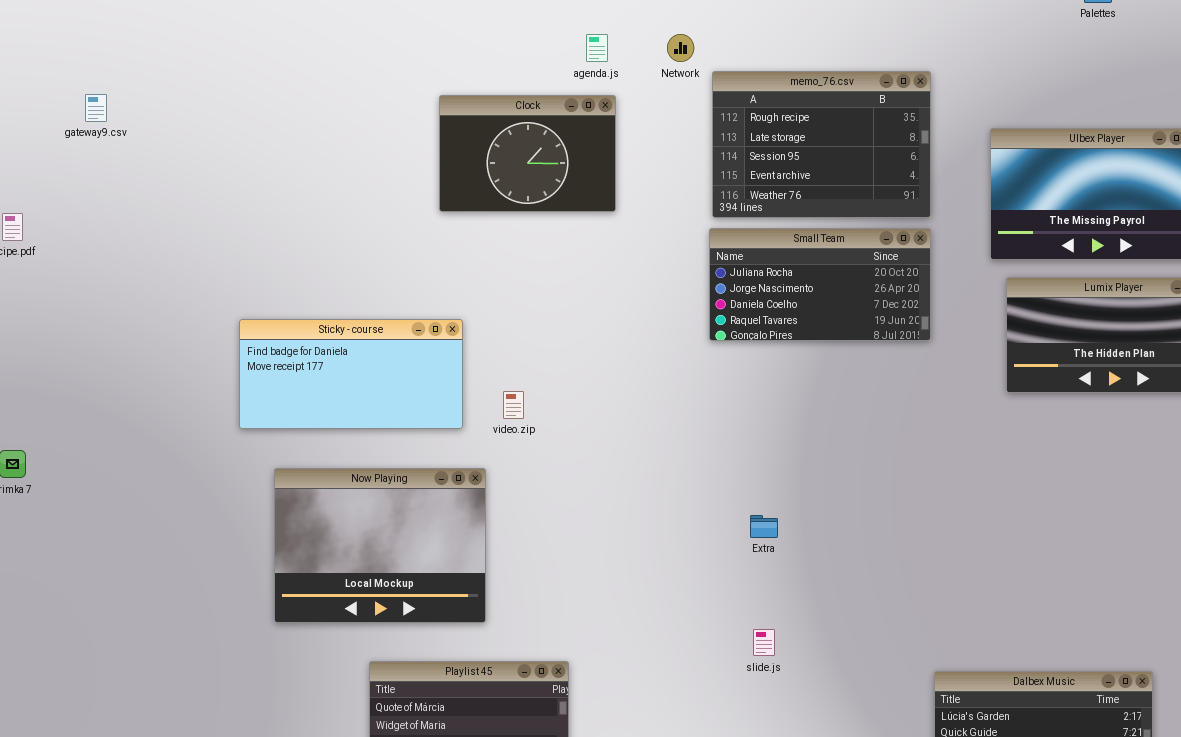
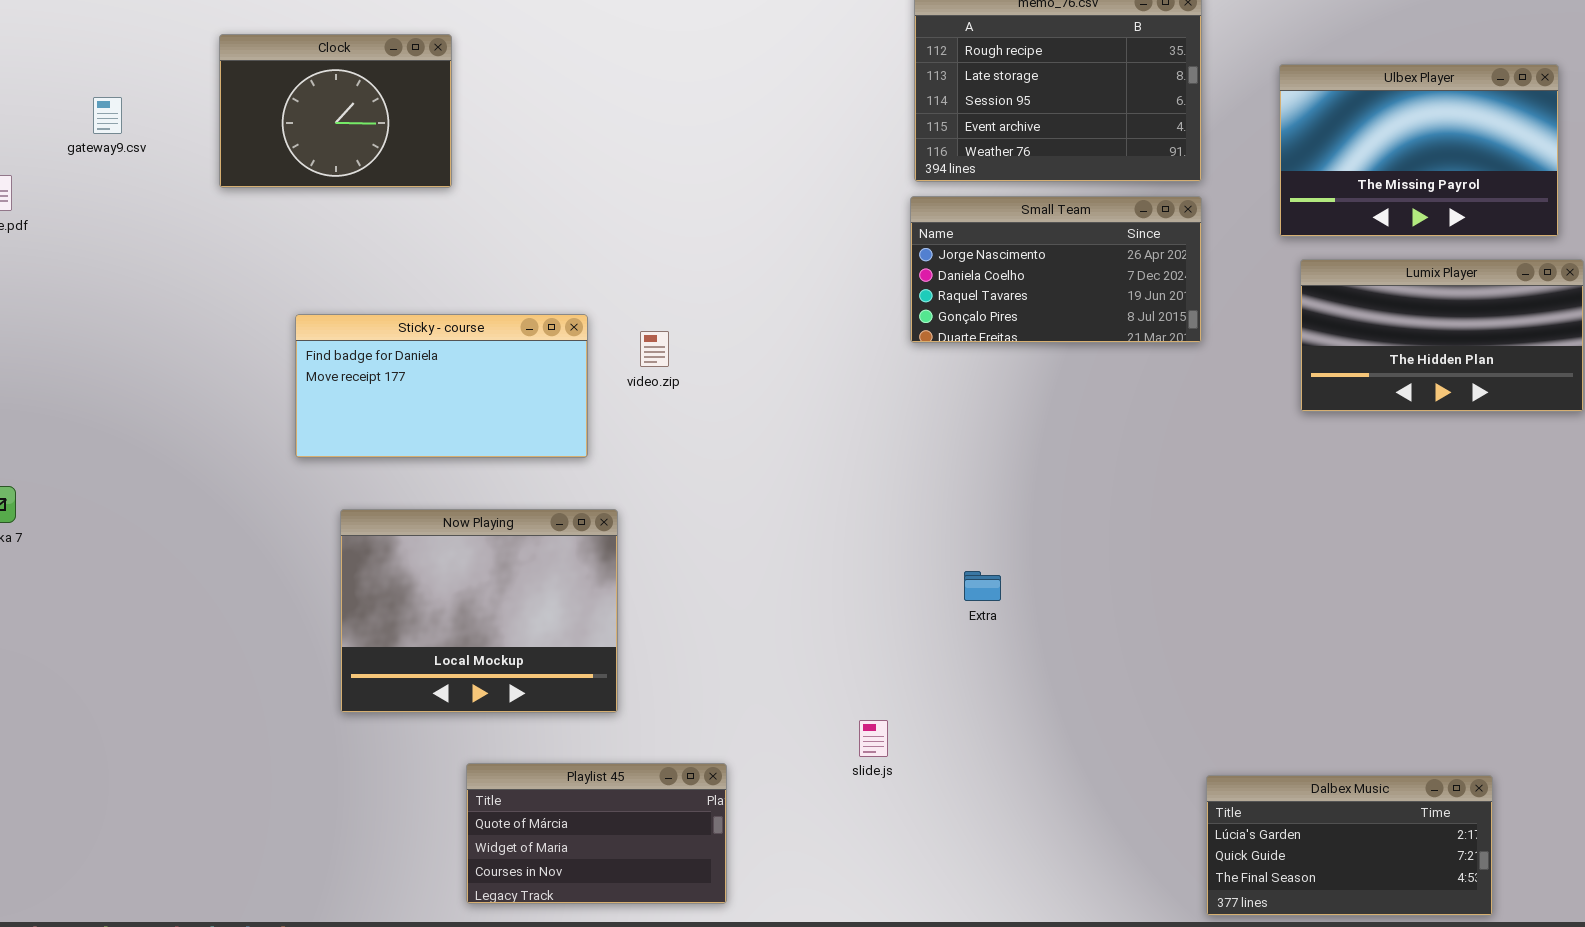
gateway9.csv: [85,94,107,122] -> [93,97,122,134], moved
Clock: [439,95,616,212] -> [219,34,452,188], moved
Small Team: [709,228,931,341] -> [910,196,1202,343], scrolled down 1 row
video.zip: [503,391,524,419] -> [640,331,669,367], moved
slide.js: [753,629,775,656] -> [859,720,888,757], moved

